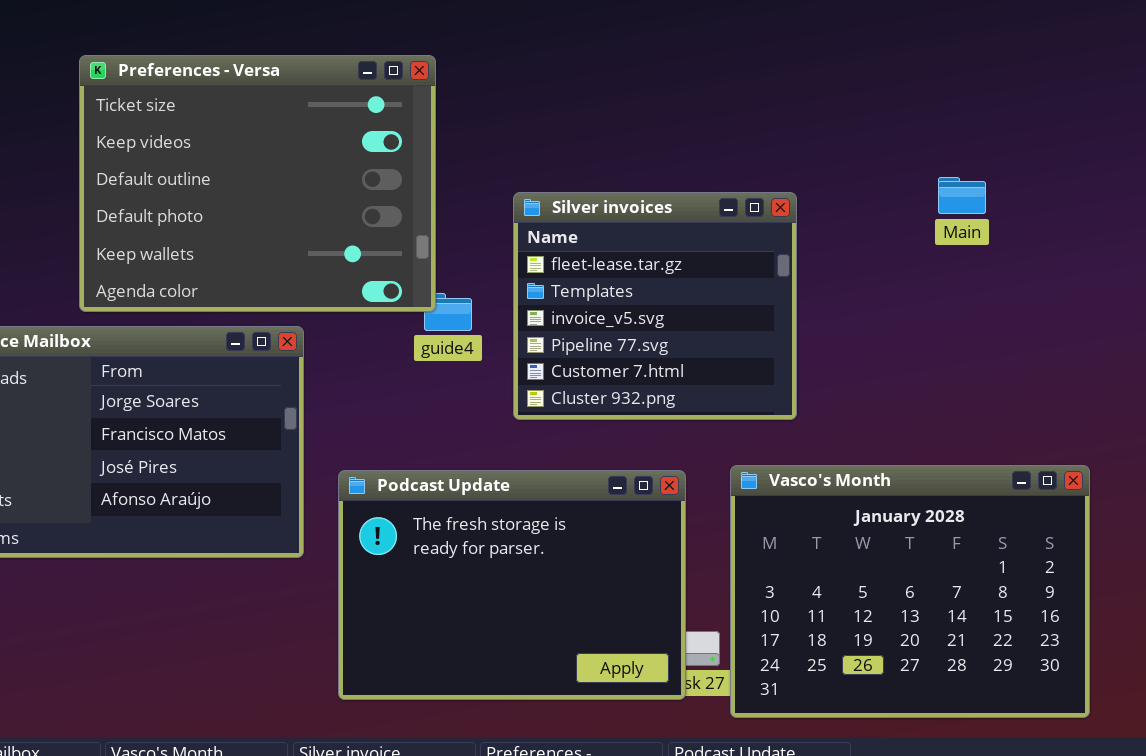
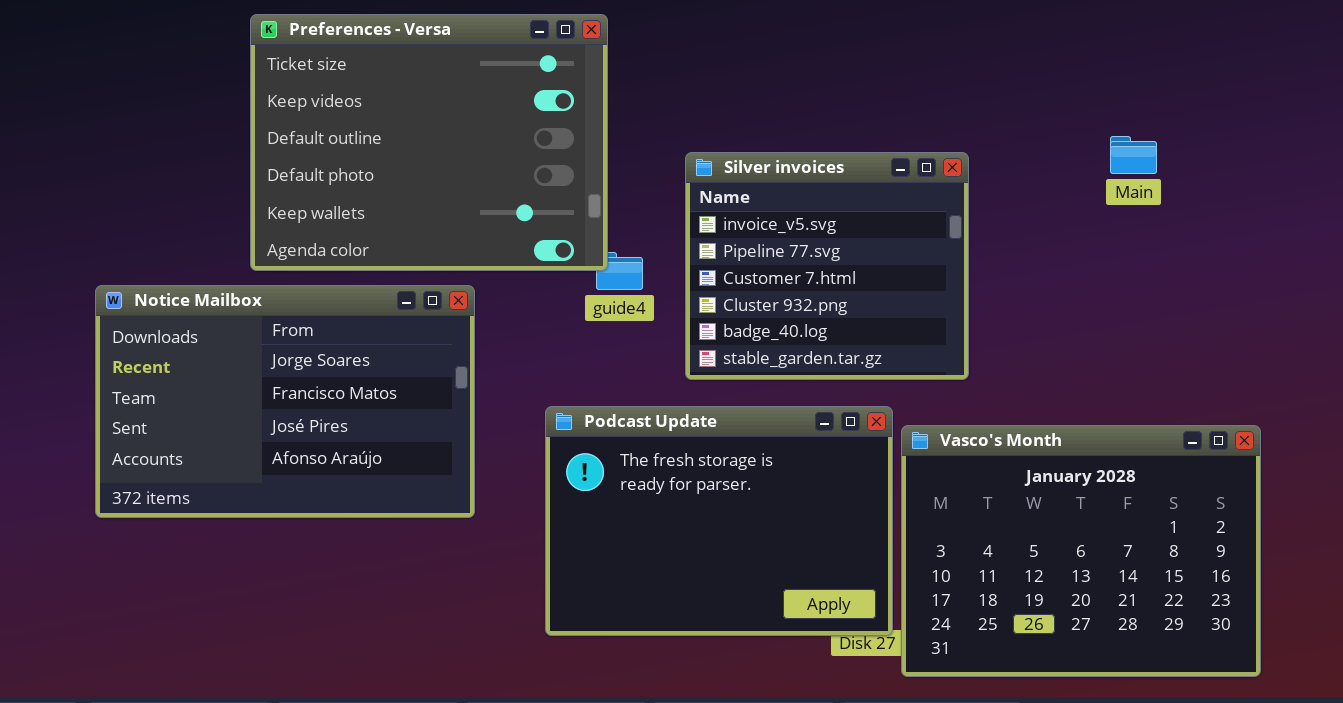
Silver invoices: [513,192,797,420] -> [685,152,969,380], scrolled down 2 rows
Podcast Update: [338,470,686,700] -> [545,406,893,636], moved

